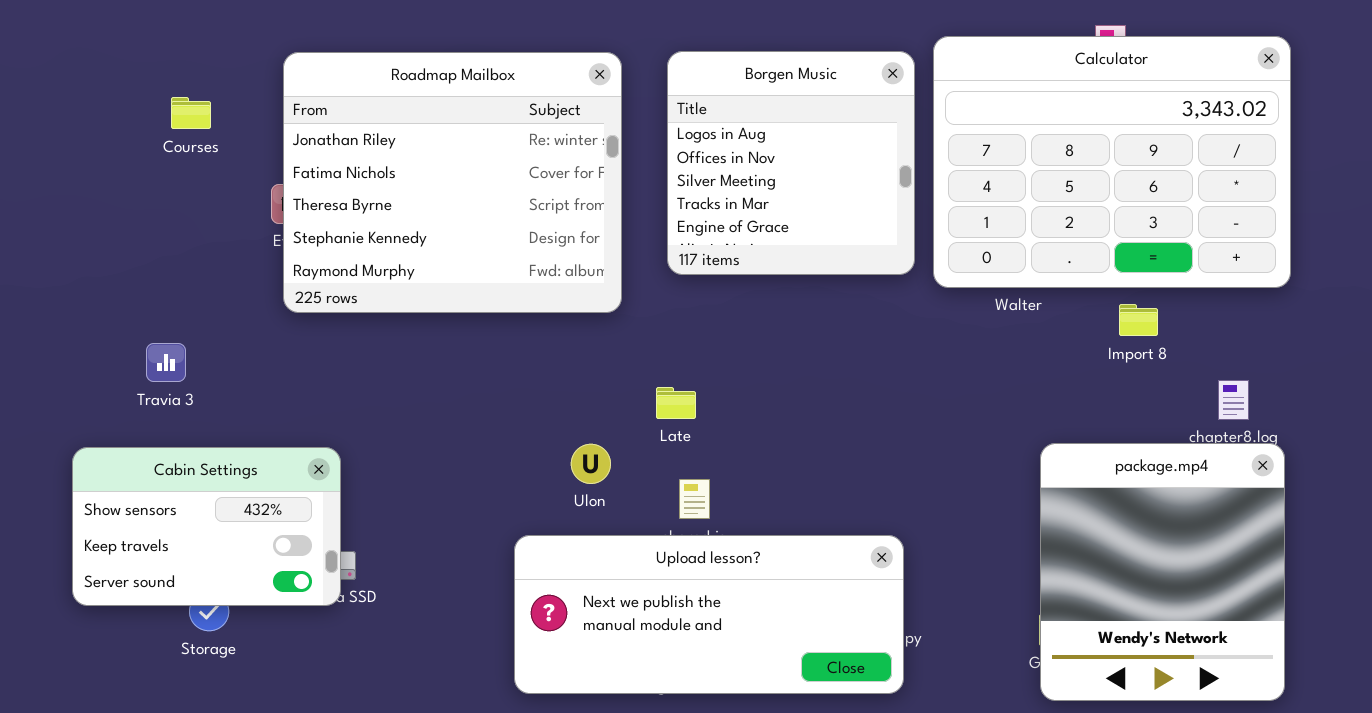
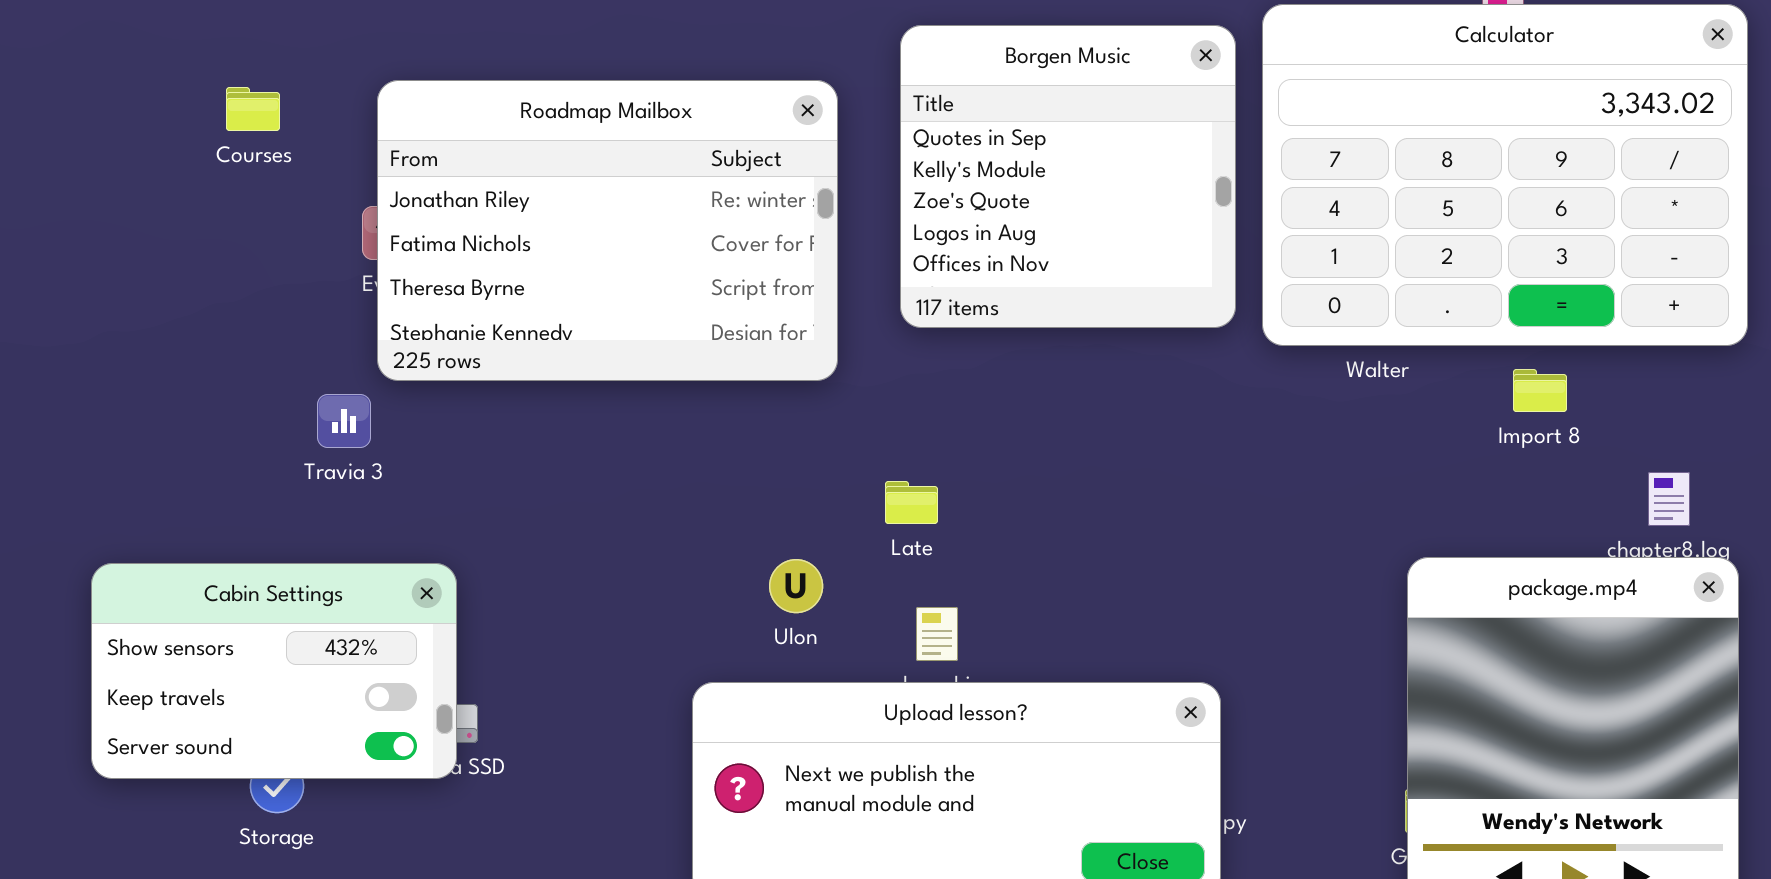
Borgen Music: [667,51,915,275] -> [900,25,1236,328], scrolled up 3 rows
Roadmap Mailbox: [283,52,622,313] -> [377,80,838,381], resized
Travia 3: [146,343,186,382] -> [317,394,371,448], moved

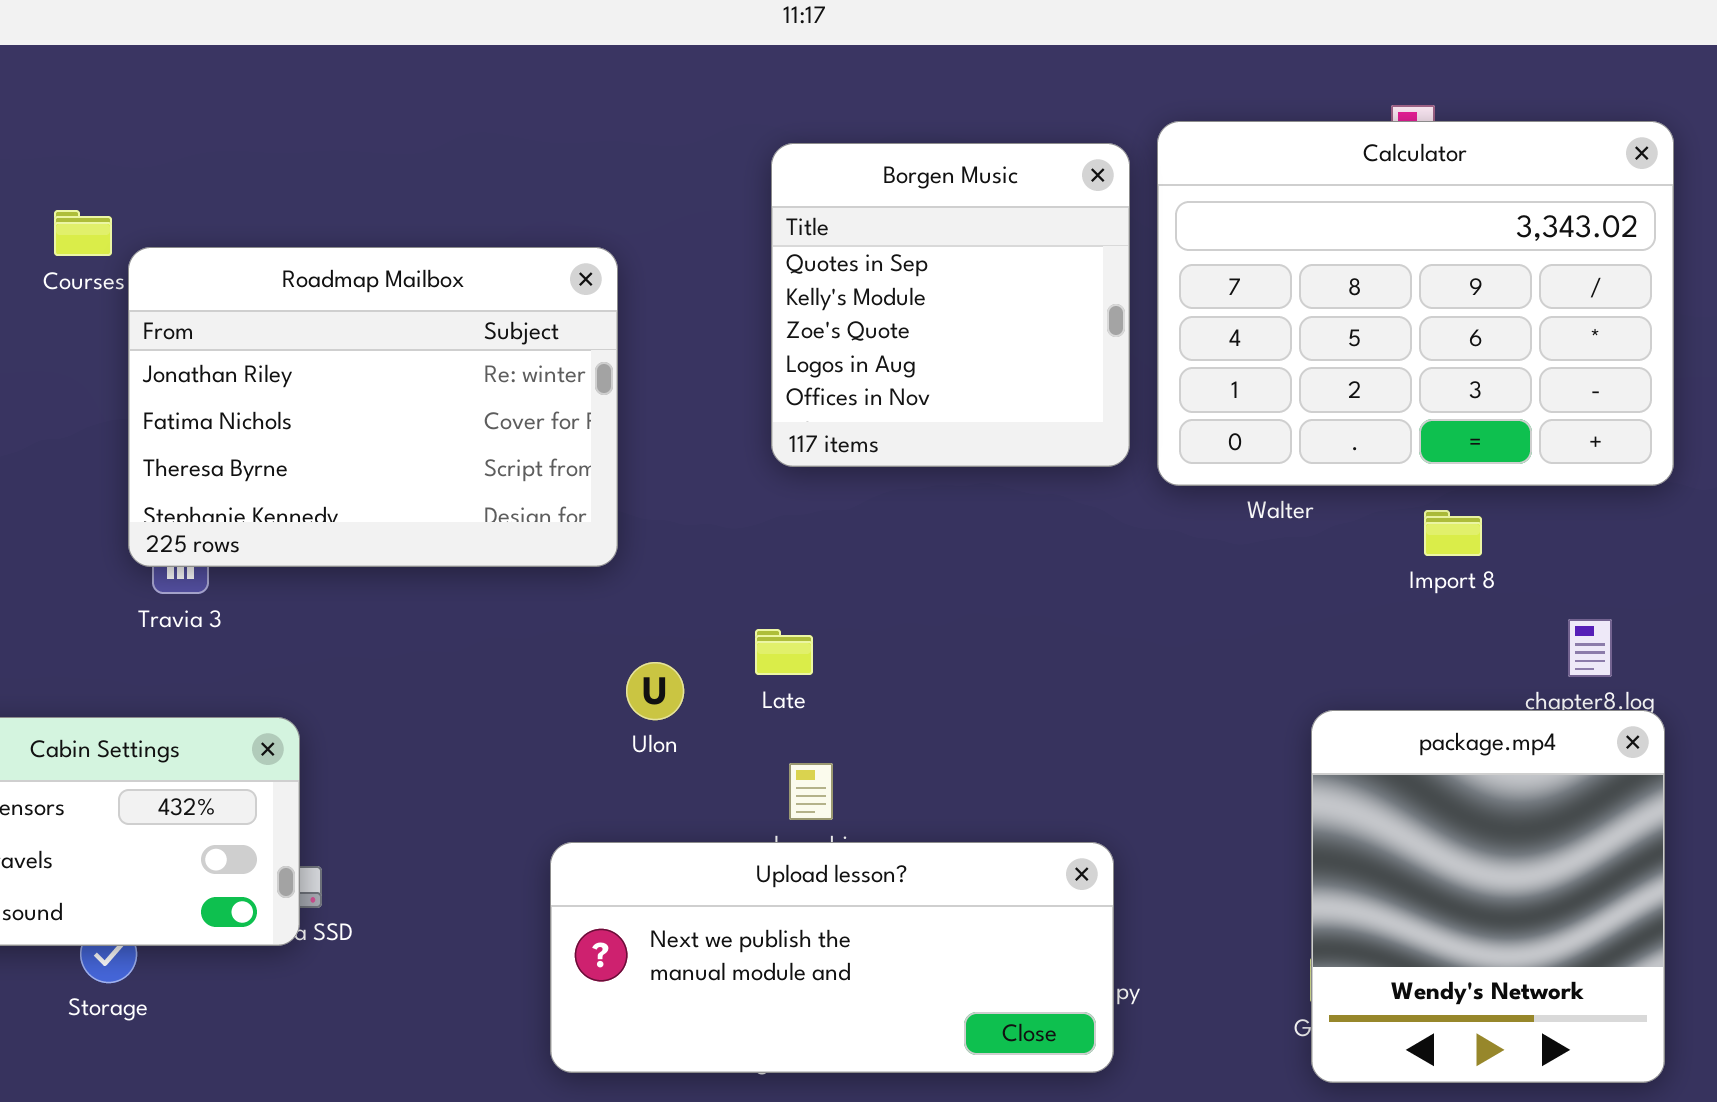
Roadmap Mailbox: [377,80,838,381] -> [128,247,618,567], moved
Ulon: [769,559,823,613] -> [626,662,684,720], moved

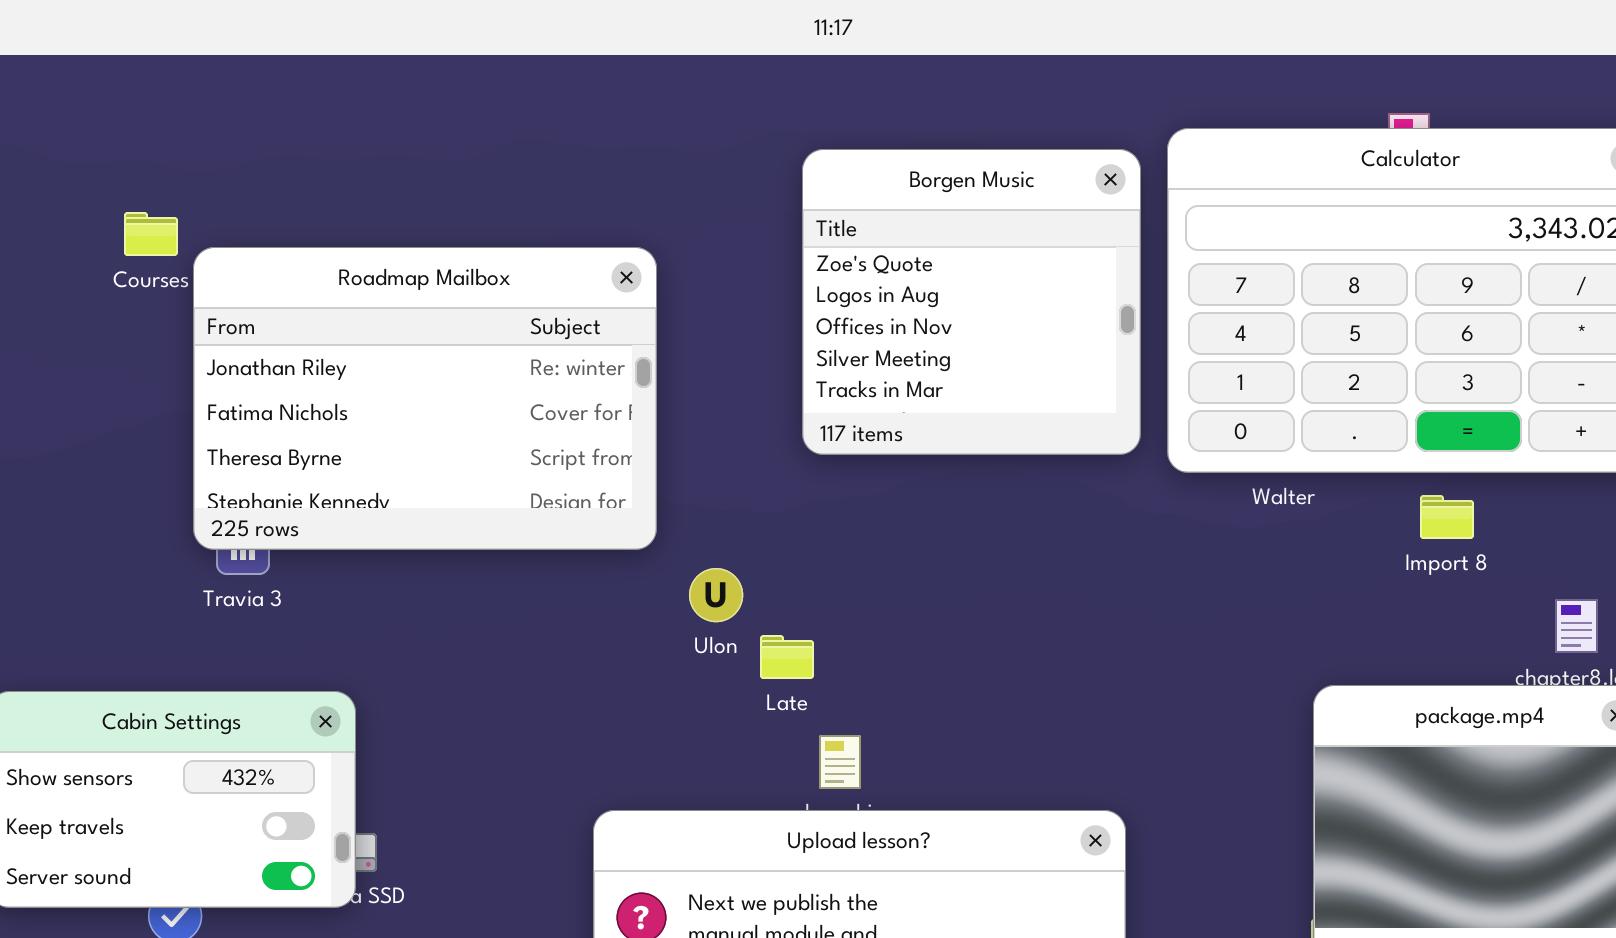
Borgen Music: [771,143,1130,467] -> [802,149,1141,455], scrolled down 2 rows
Late: [755,629,813,675] -> [760,635,814,679], moved
Ulon: [626,662,684,720] -> [689,568,743,622], moved

